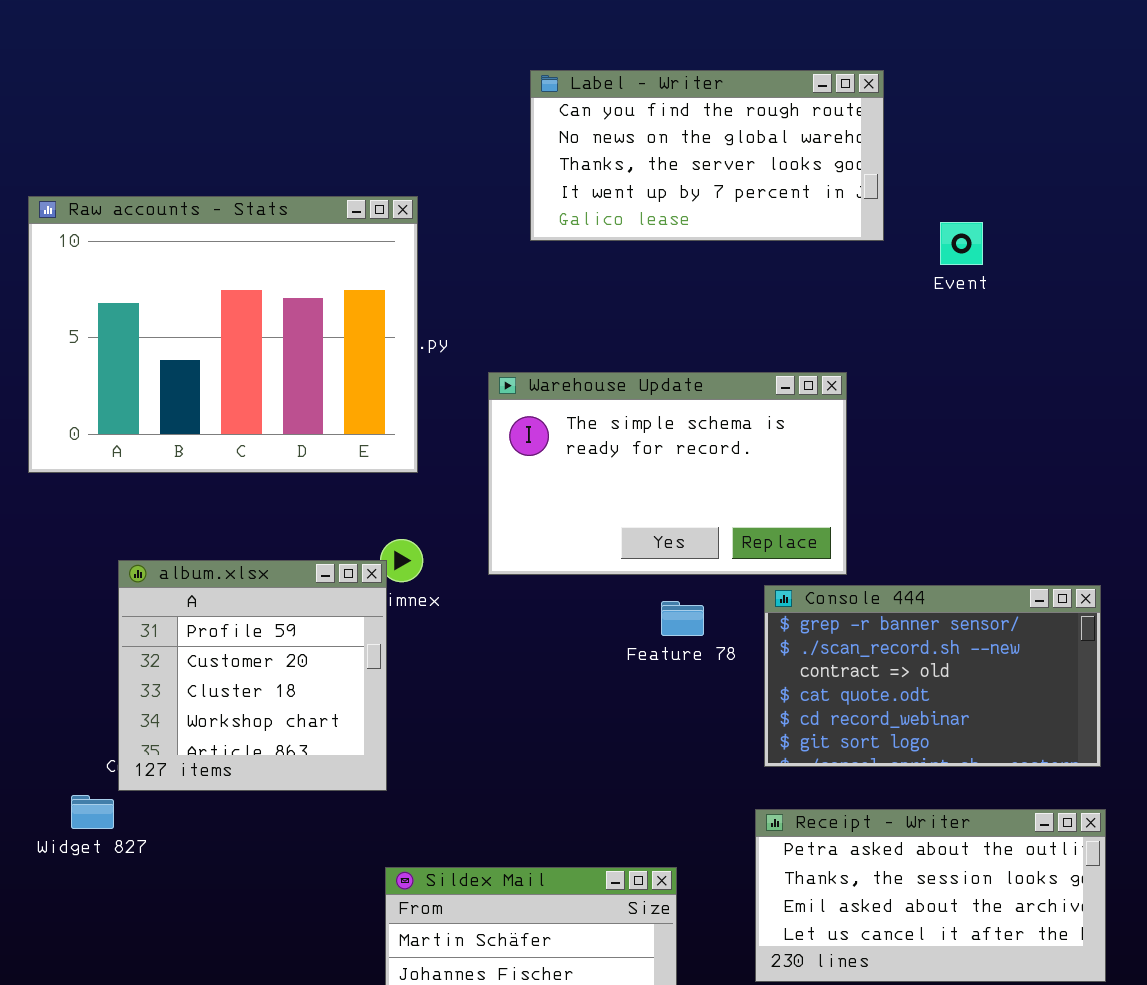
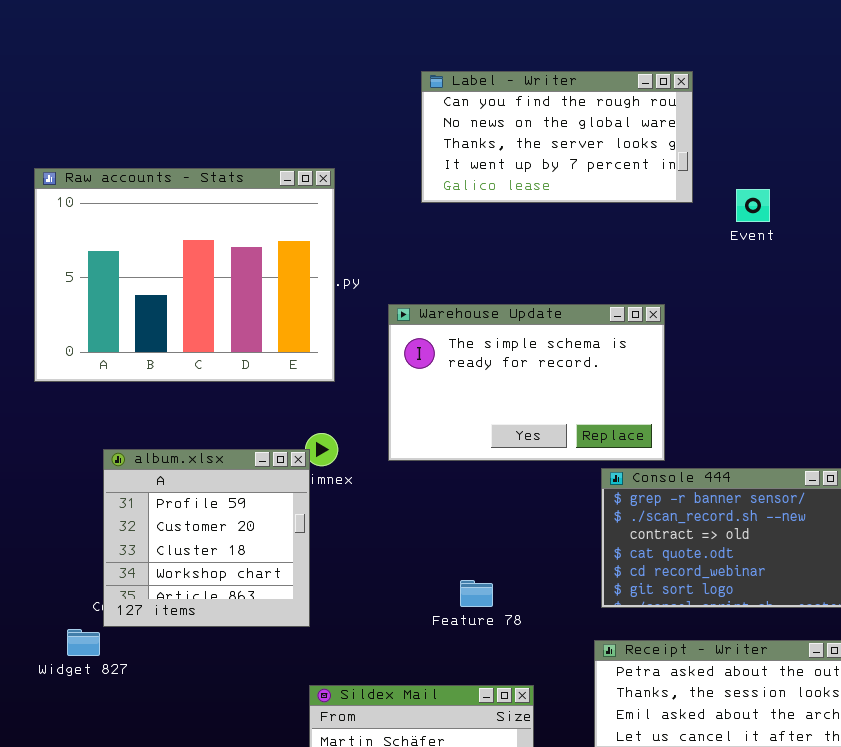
Feature 78: [661,601,704,636] -> [460,580,493,607], moved

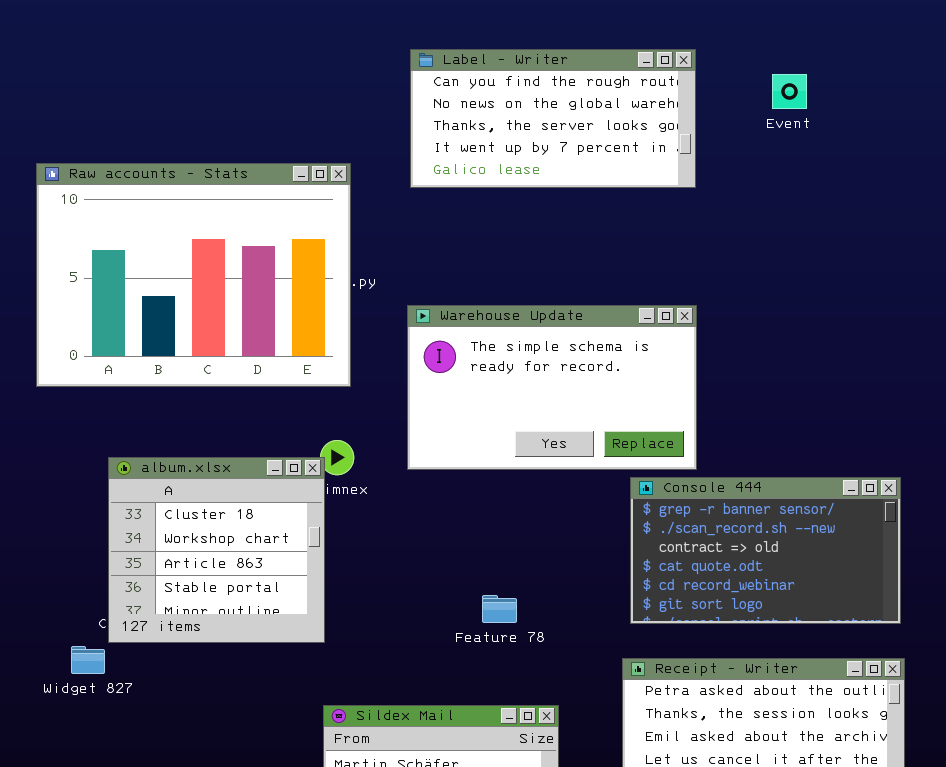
Label - Writer: [421,71,693,203] -> [410,49,696,188], moved
Event: [736,189,770,222] -> [772,74,807,109], moved
album.xlsx: [103,449,310,627] -> [108,457,325,643], scrolled down 2 rows

